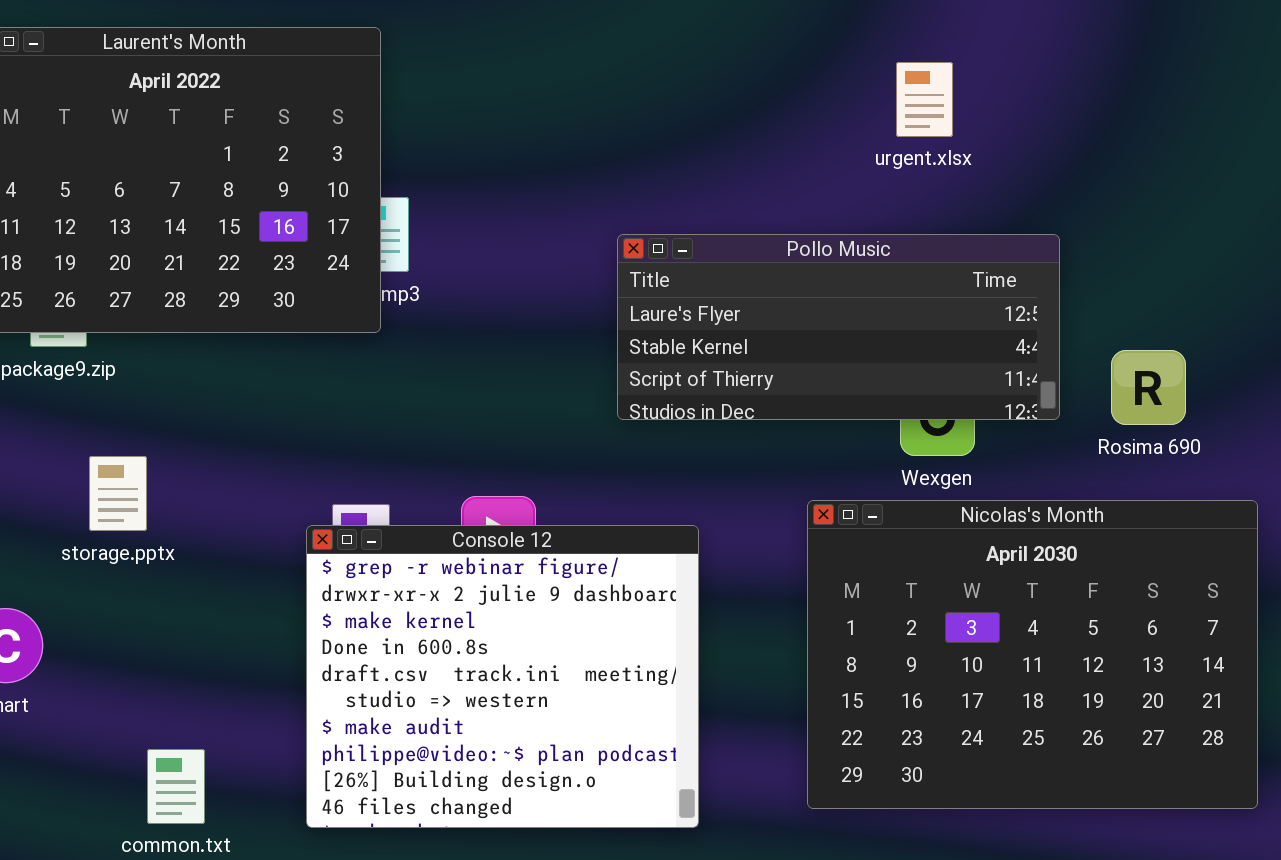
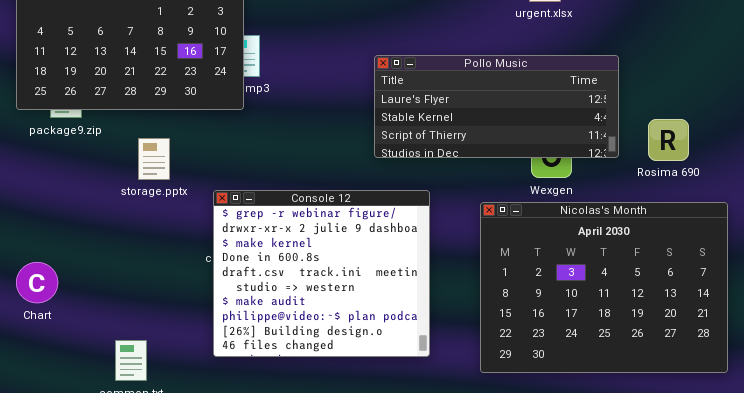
storage.pptx: [89,456,147,531] -> [138,138,170,180], moved
Console 12: [306,525,699,828] -> [213,190,430,357], moved

